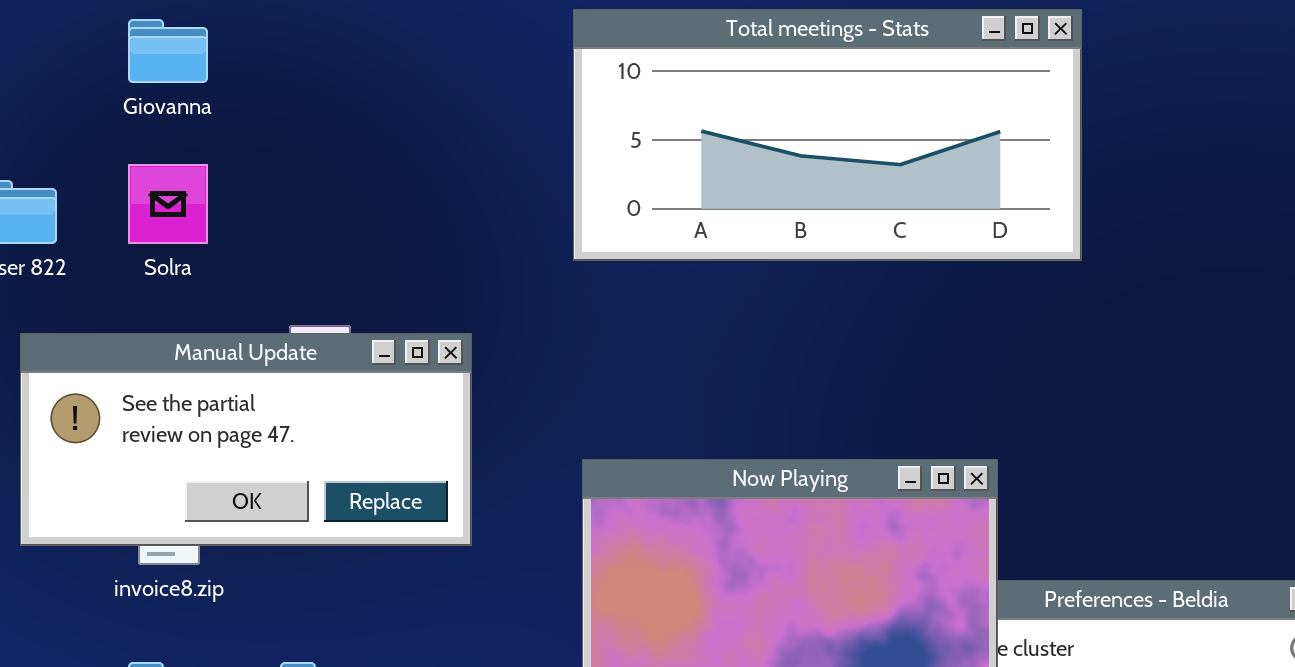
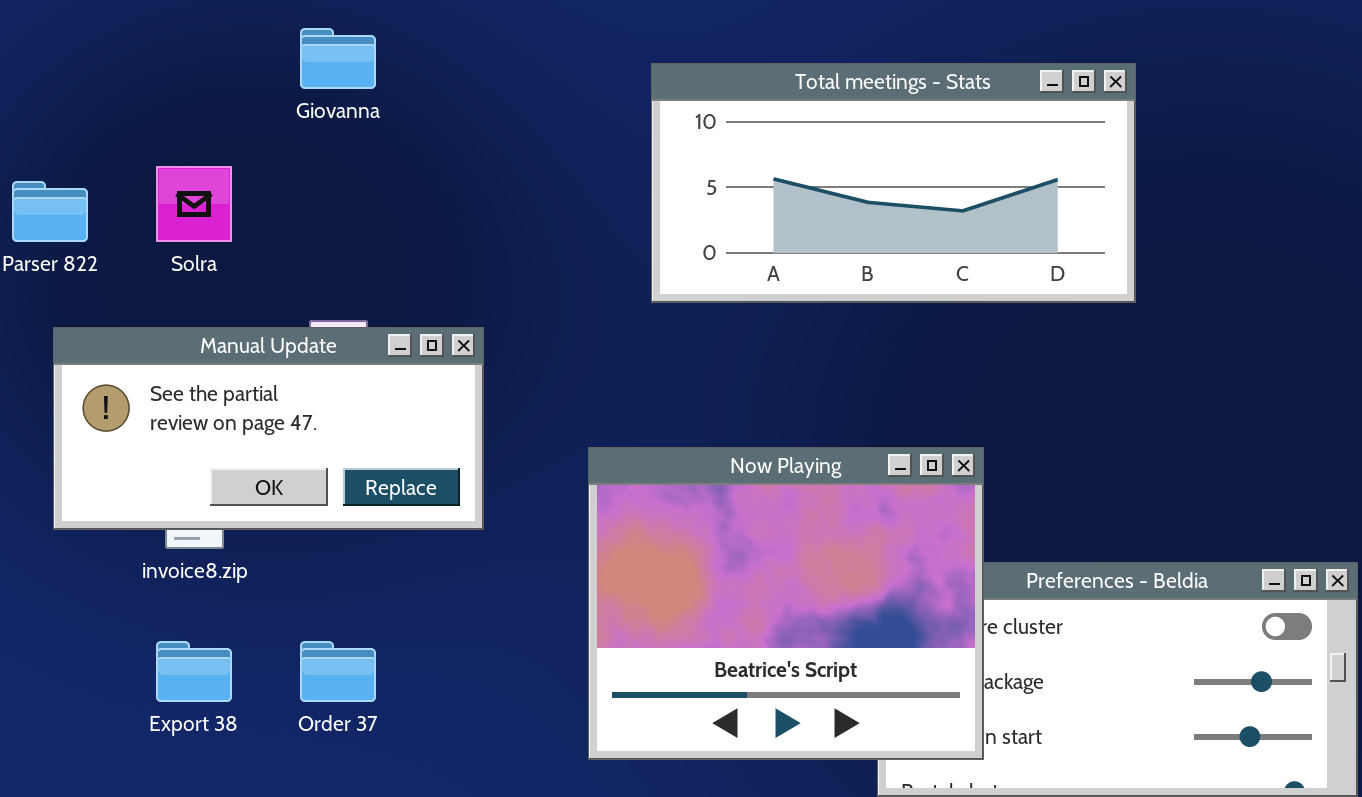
Total meetings - Stats: [573,9,1082,261] -> [651,63,1136,303], moved
Giovanna: [128,19,208,83] -> [300,28,376,89], moved

